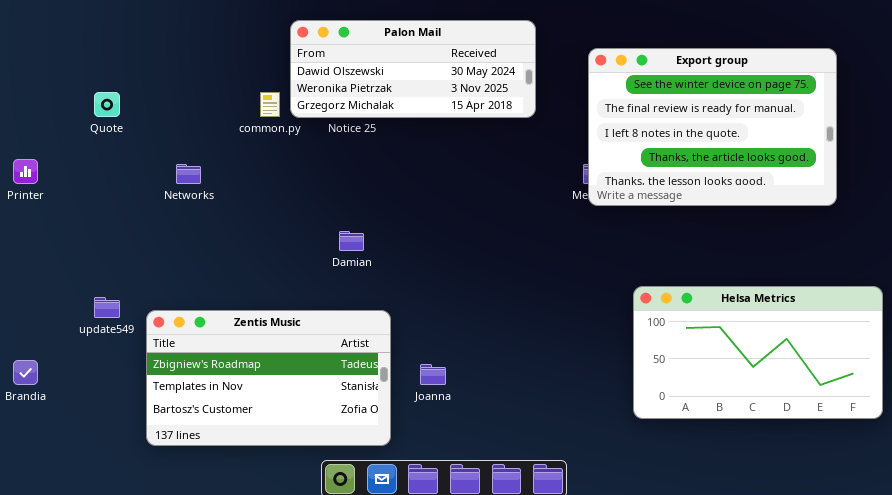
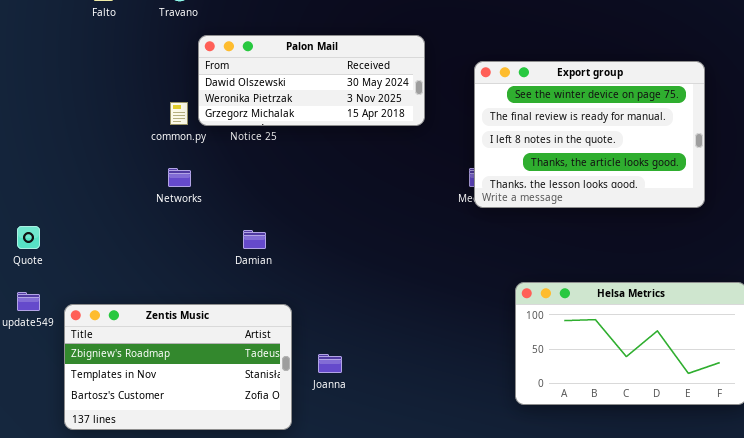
Quote: [94,92,120,117] -> [17,226,40,249], moved
Networks: [176,164,201,184] -> [168,168,191,187], moved

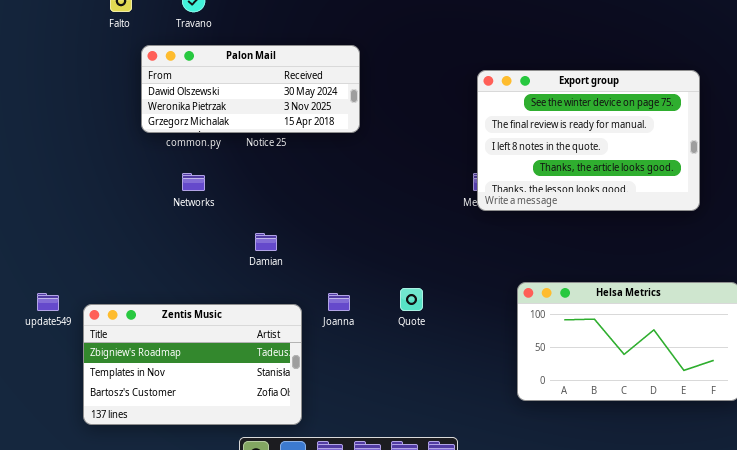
Palon Mail: [198,35,425,126] -> [141,45,360,133], moved
Quote: [17,226,40,249] -> [400,288,423,311], moved
Joanna: [318,354,342,373] -> [328,293,350,311], moved

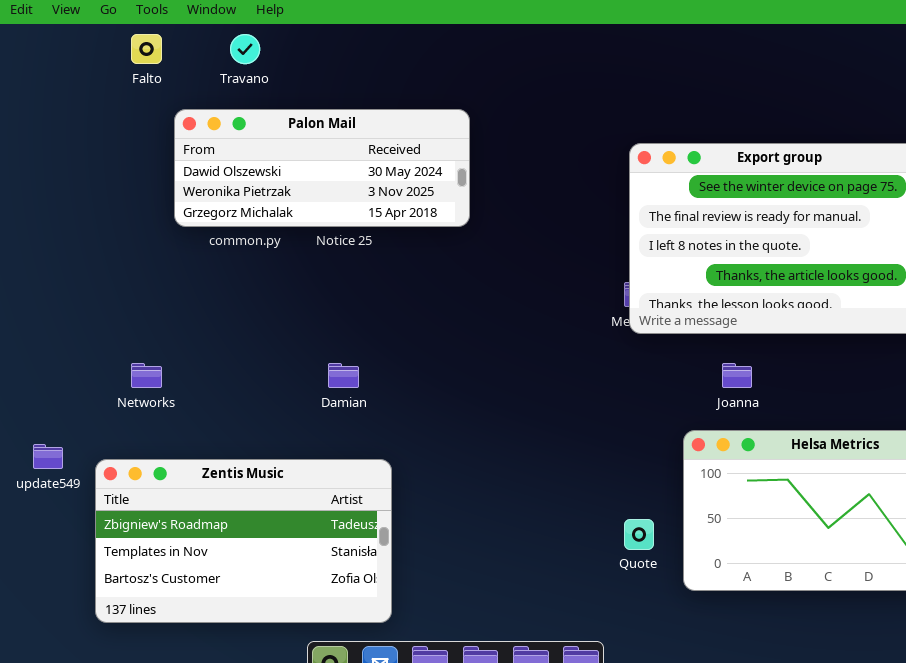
Networks: [182,173,205,191] -> [131,363,162,388], moved
Quote: [400,288,423,311] -> [624,519,654,550], moved
Joanna: [328,293,350,311] -> [722,363,752,388], moved

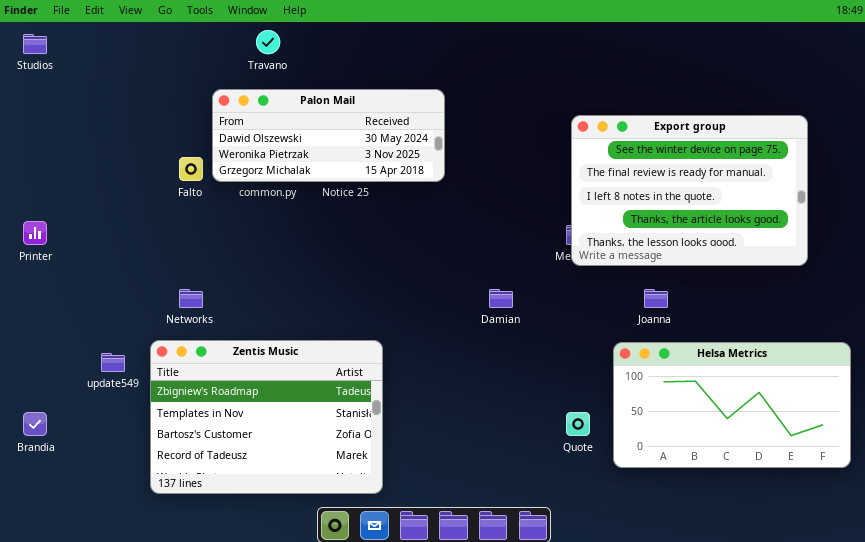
Falto: [131,34,162,64] -> [179,157,203,181], moved
Damian: [328,363,359,388] -> [489,289,513,308], moved
Zentis Music: [95,459,392,623] -> [150,340,383,494], resized

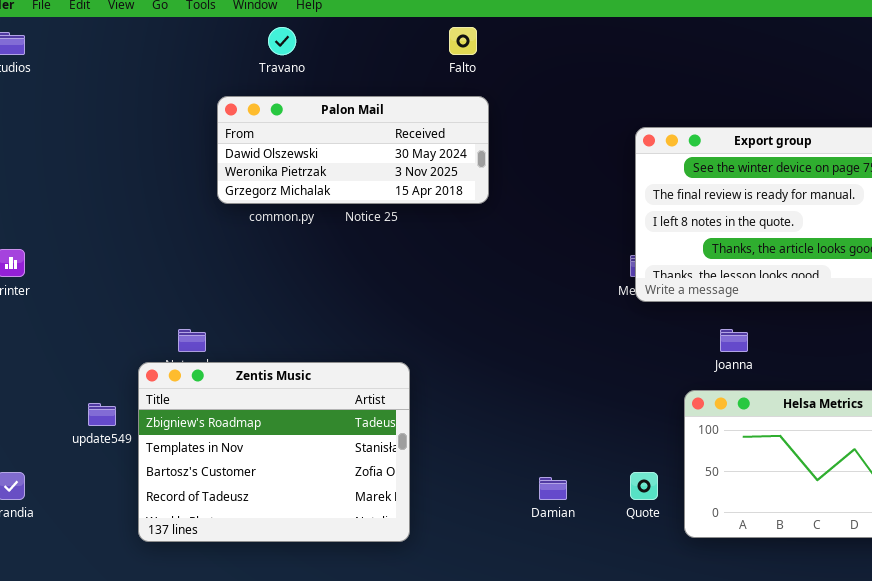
Falto: [179,157,203,181] -> [449,27,477,55], moved
Damian: [489,289,513,308] -> [539,477,567,500], moved
Zentis Music: [150,340,383,494] -> [138,362,410,542], moved

